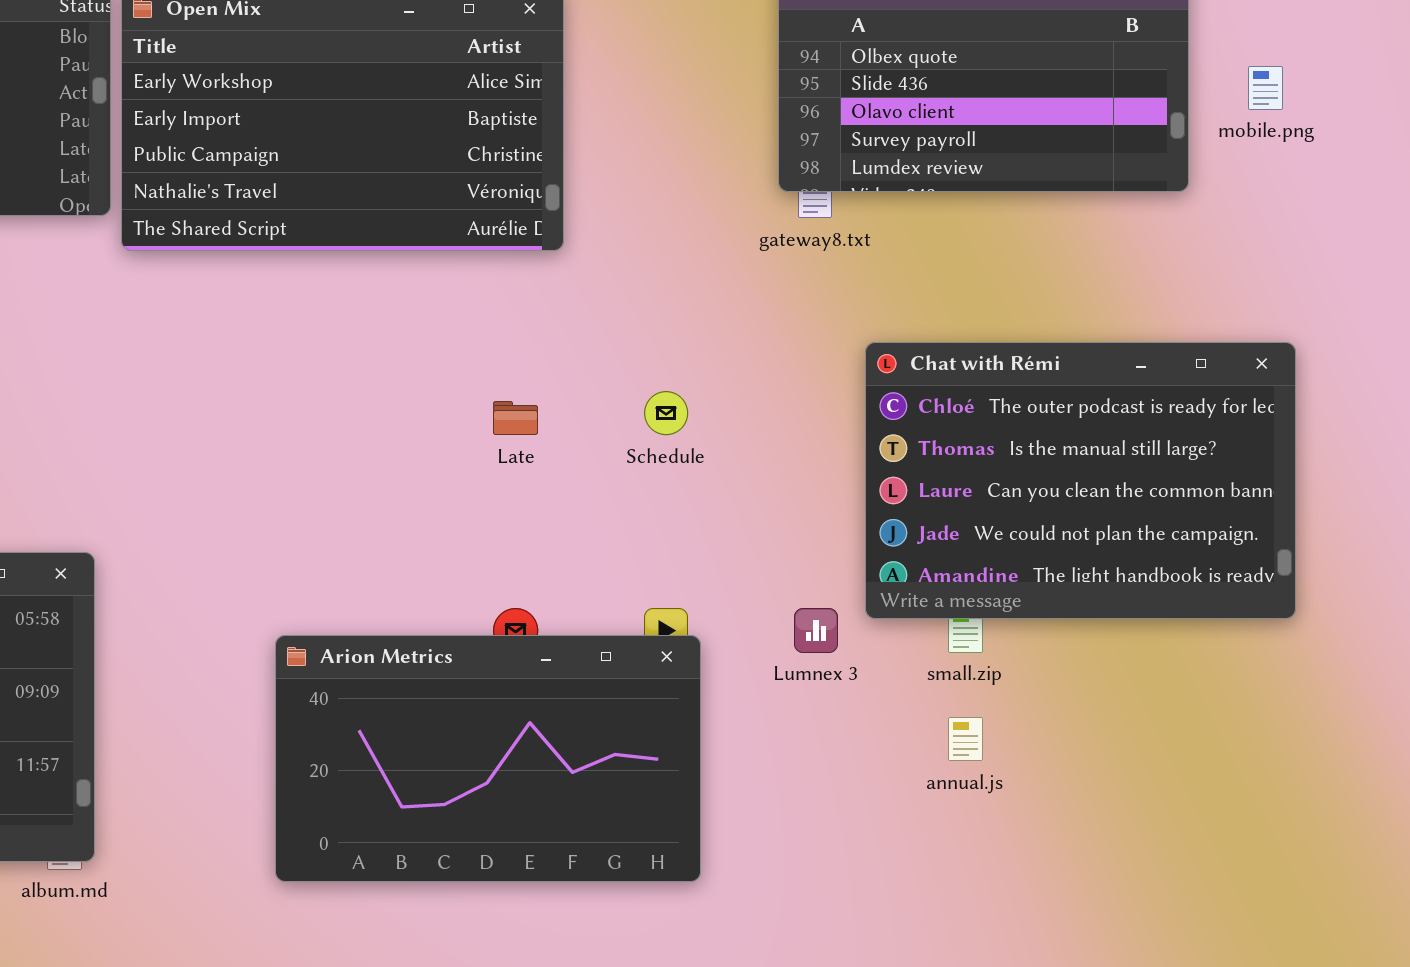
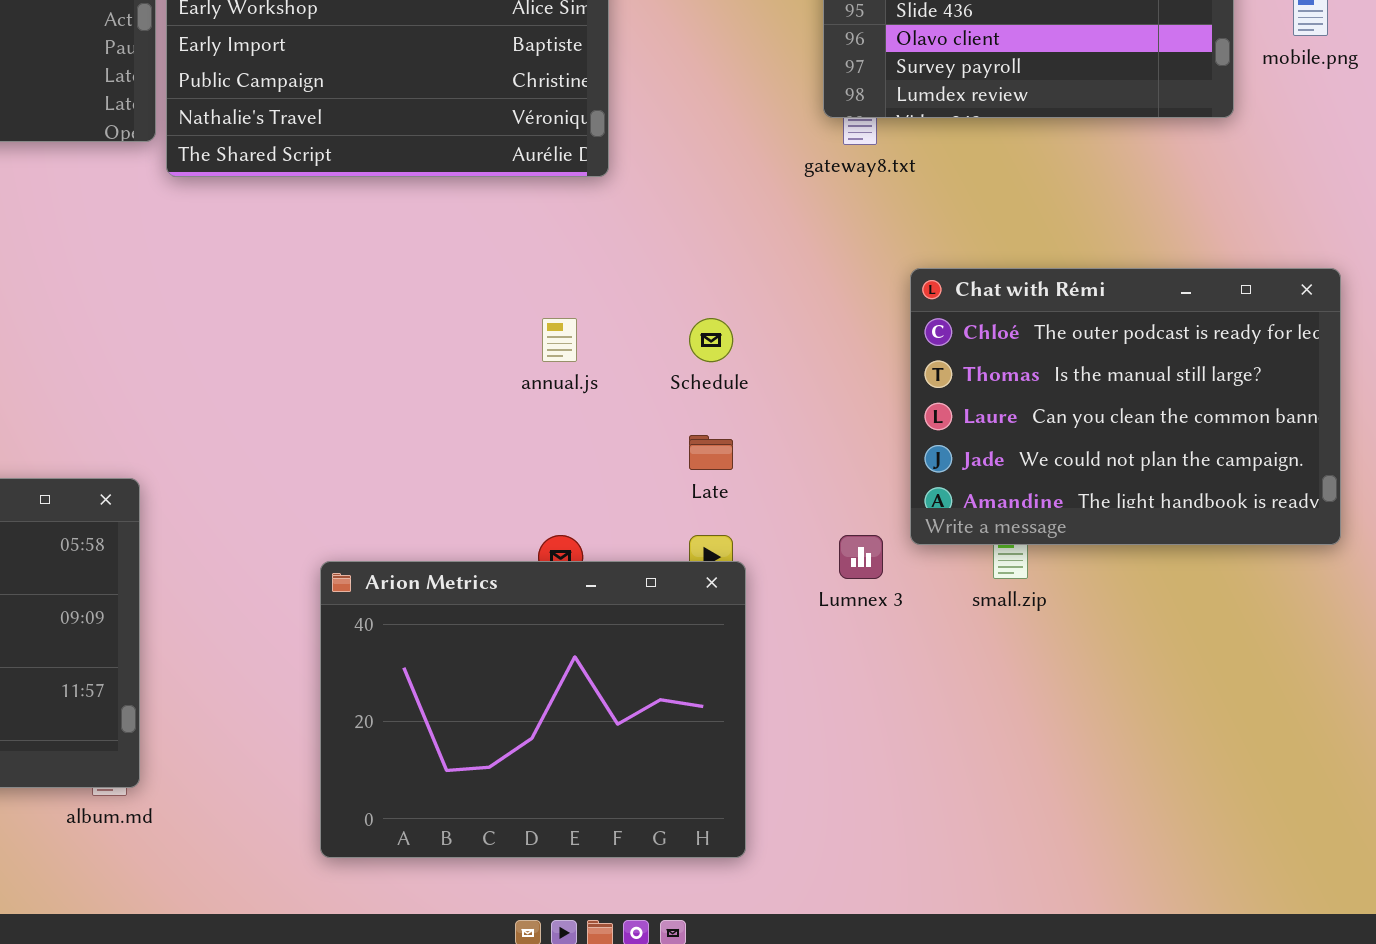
Late: [493,401,538,435] -> [689,435,733,470], moved
Arion Metrics: [275,635,701,882] -> [320,561,746,858], resized
annual.js: [948,717,983,761] -> [542,318,577,362], moved

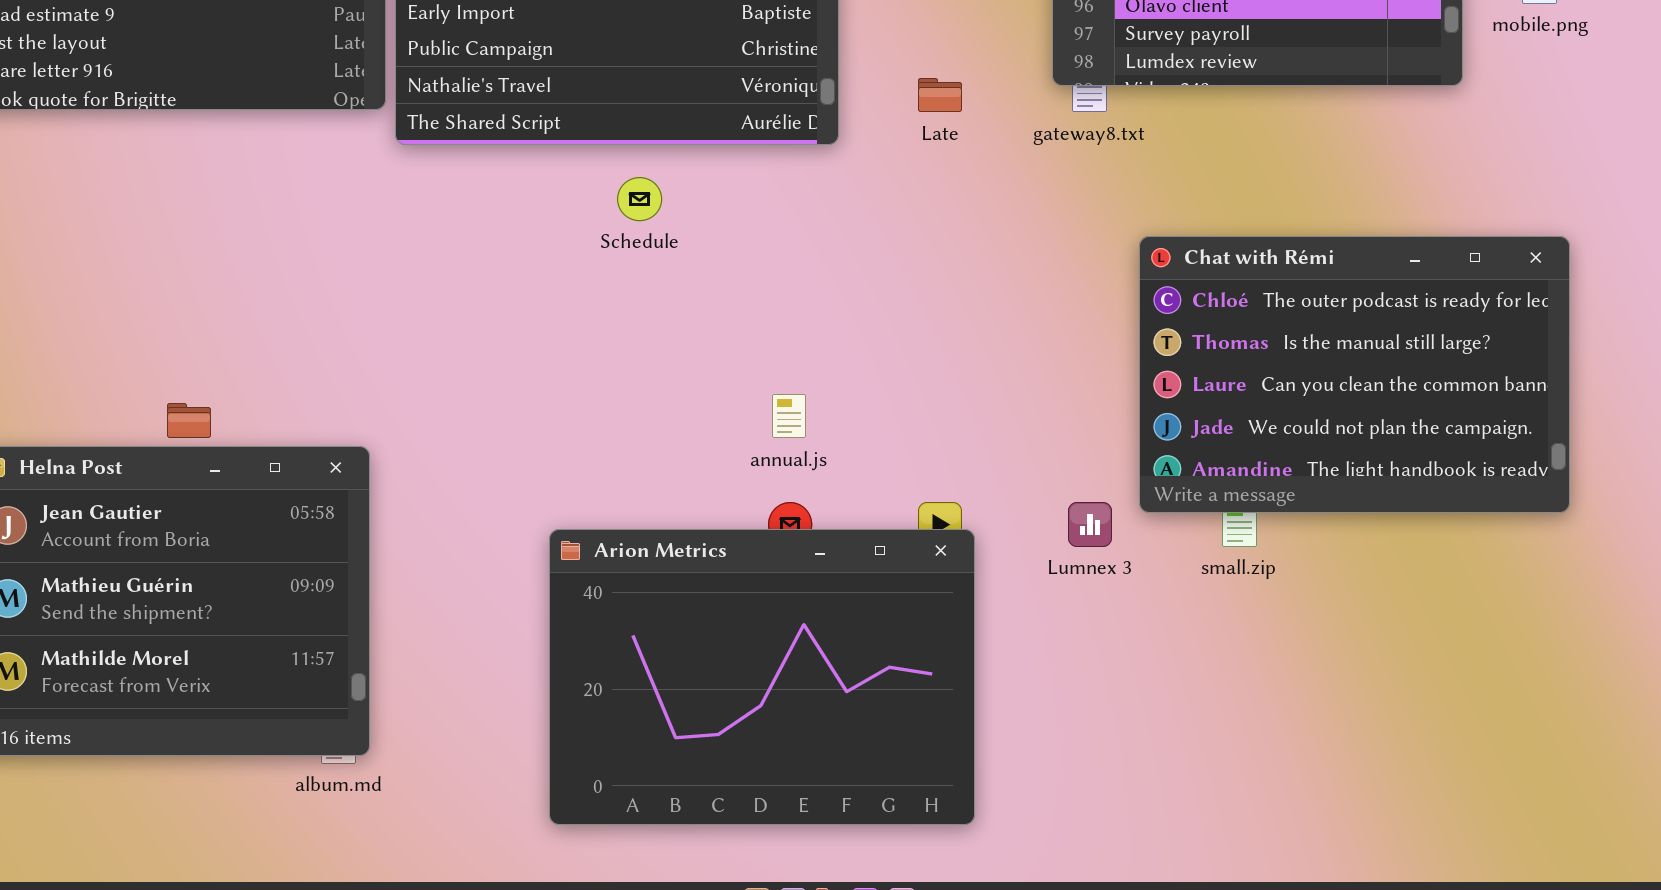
annual.js: [542,318,577,362] -> [772,394,806,438], moved
Schedule: [689,318,733,362] -> [617,177,662,221], moved
Late: [689,435,733,470] -> [918,78,962,112], moved

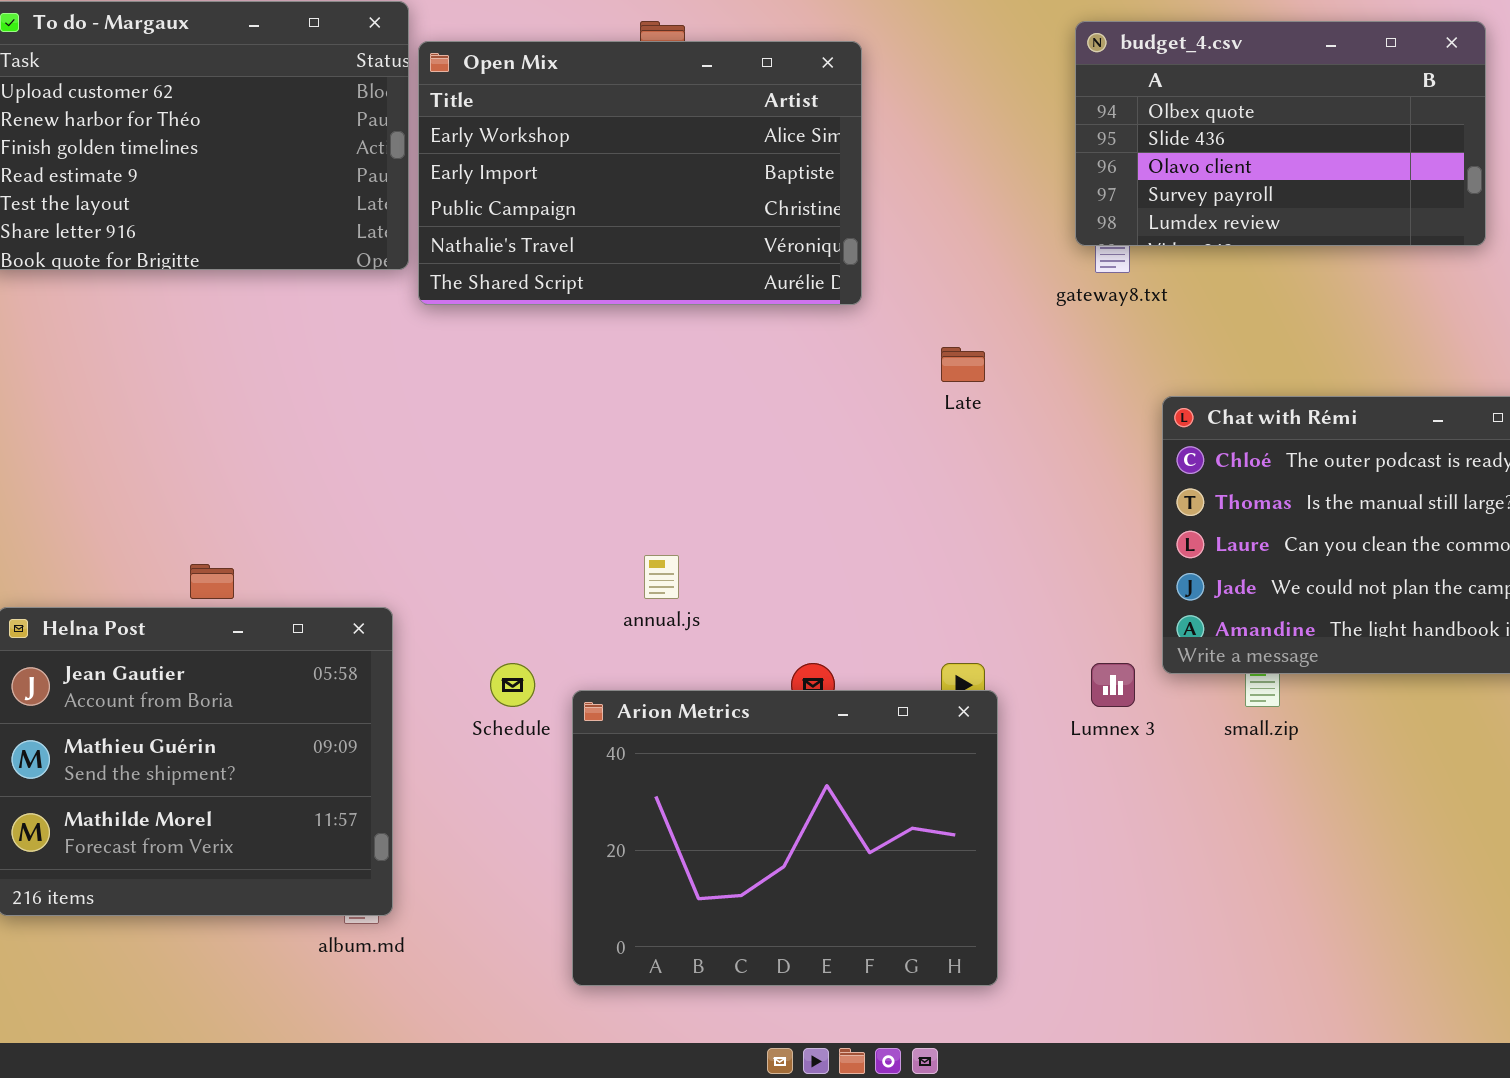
Late: [918,78,962,112] -> [941,347,985,382], moved
Schedule: [617,177,662,221] -> [490,663,535,707], moved
annual.js: [772,394,806,438] -> [644,555,679,599], moved

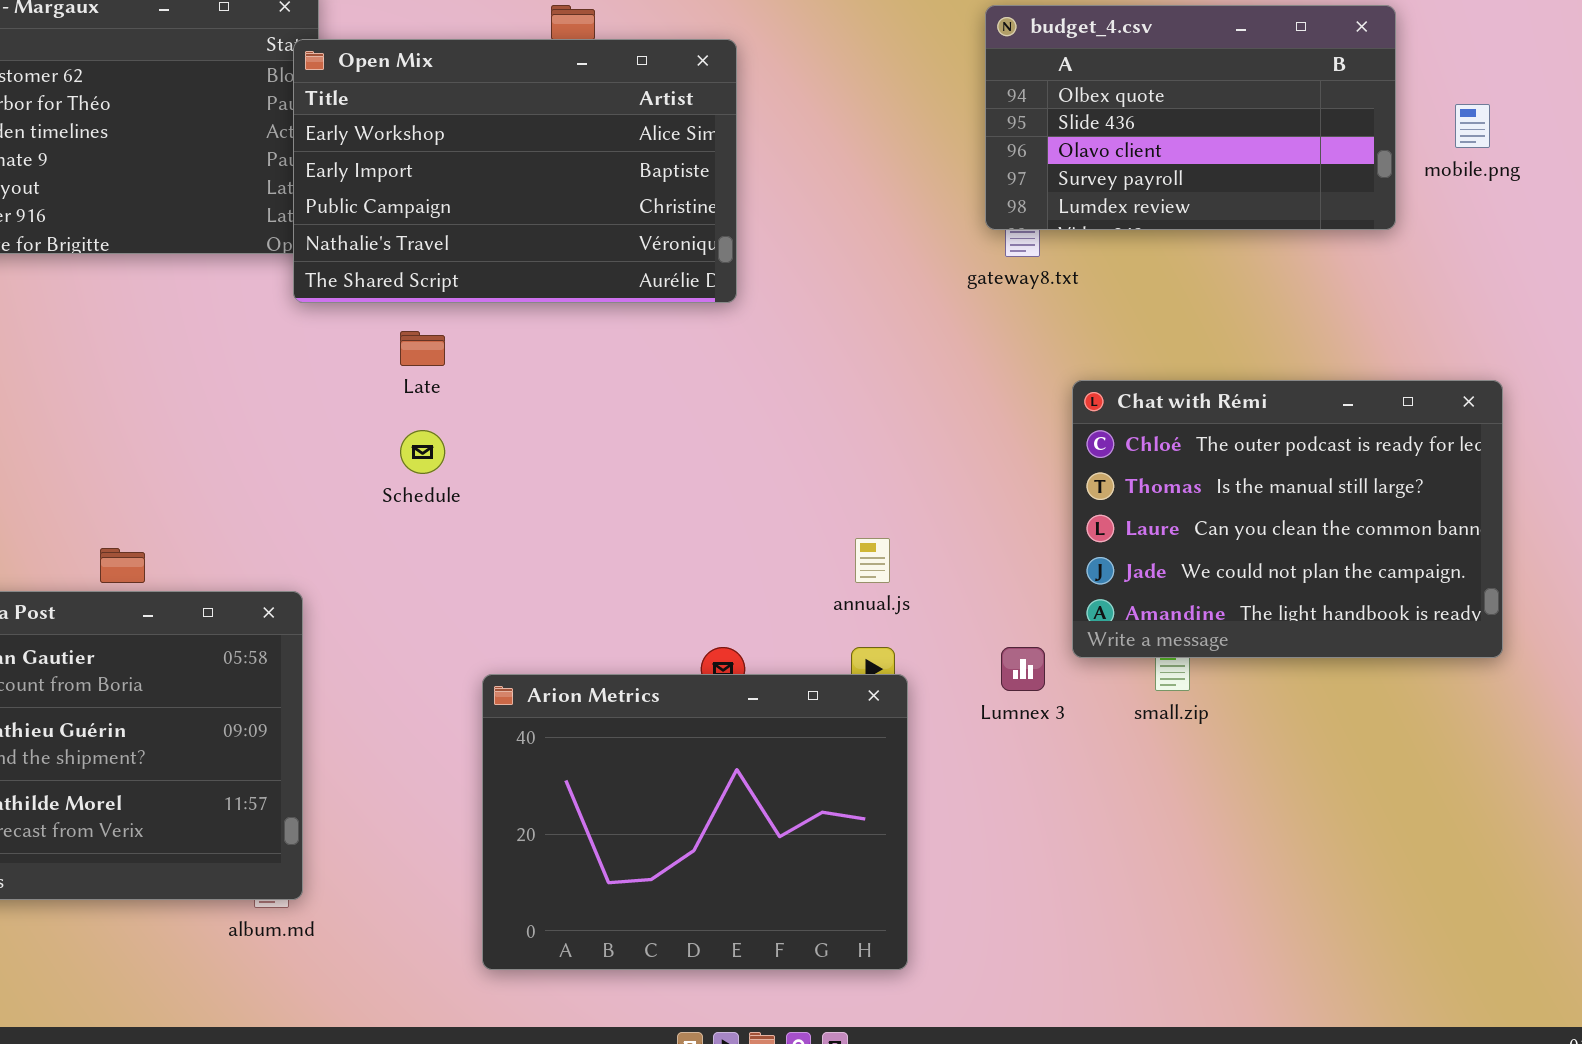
Open Mix: [418,41,862,305] -> [293,39,737,303], moved
Late: [941,347,985,382] -> [400,331,445,366], moved
annual.js: [644,555,679,599] -> [855,538,890,583], moved
Schedule: [490,663,535,707] -> [400,430,445,474], moved

